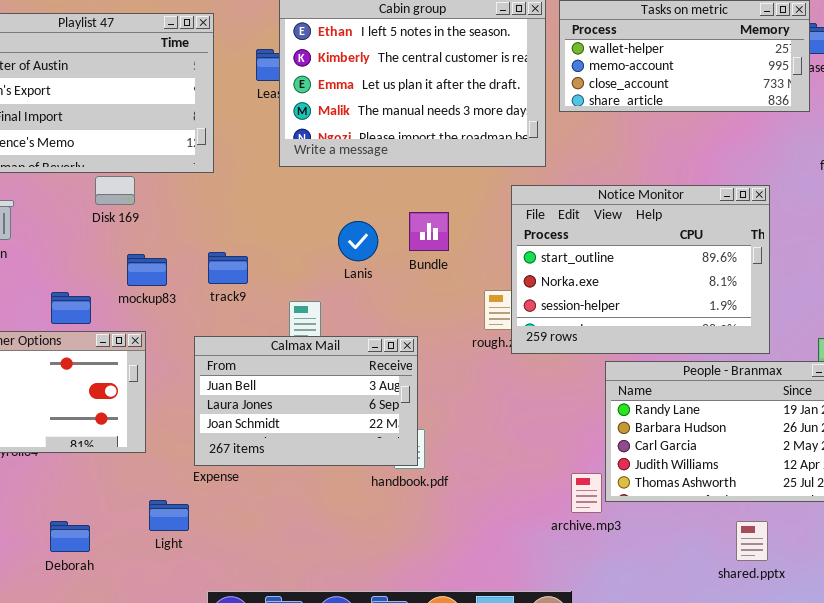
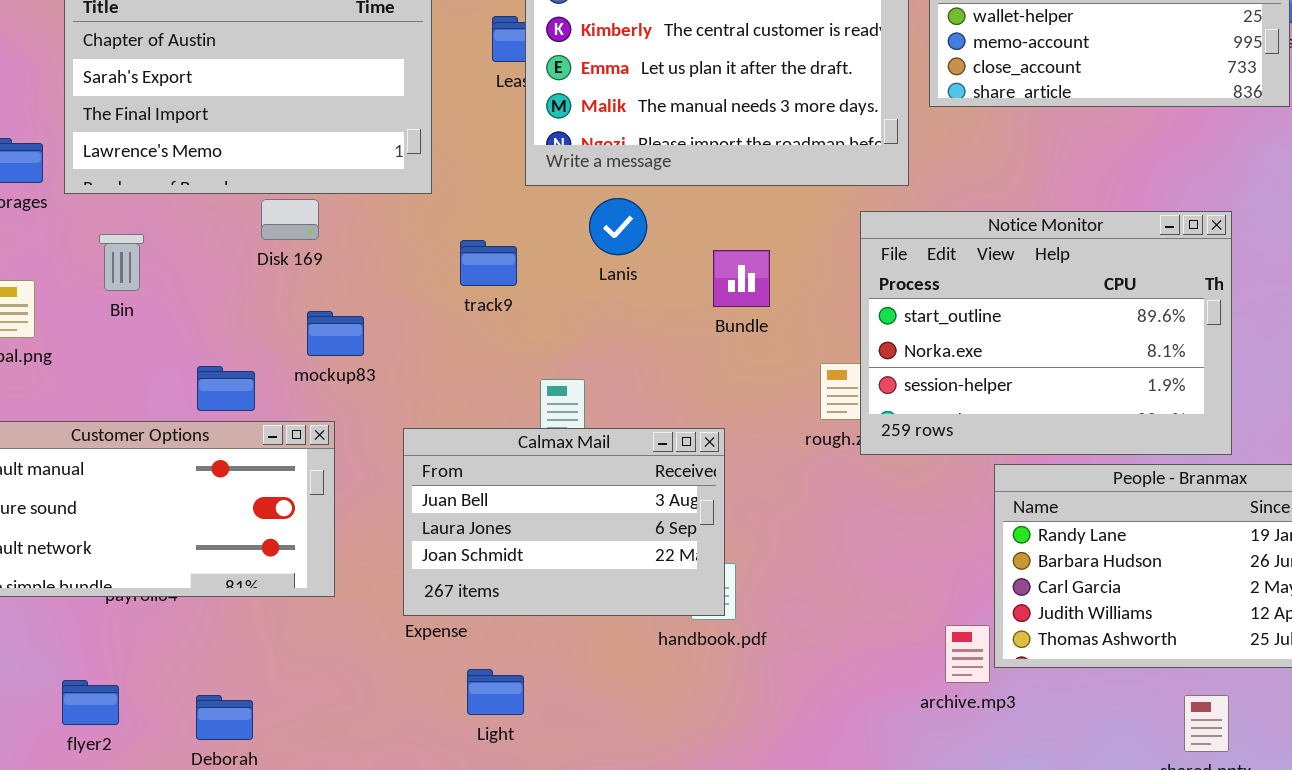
Lanis: [338,221,378,261] -> [589,198,647,255], moved
track9: [208,252,248,284] -> [460,240,517,286], moved
Light: [149,500,189,531] -> [467,669,524,715], moved

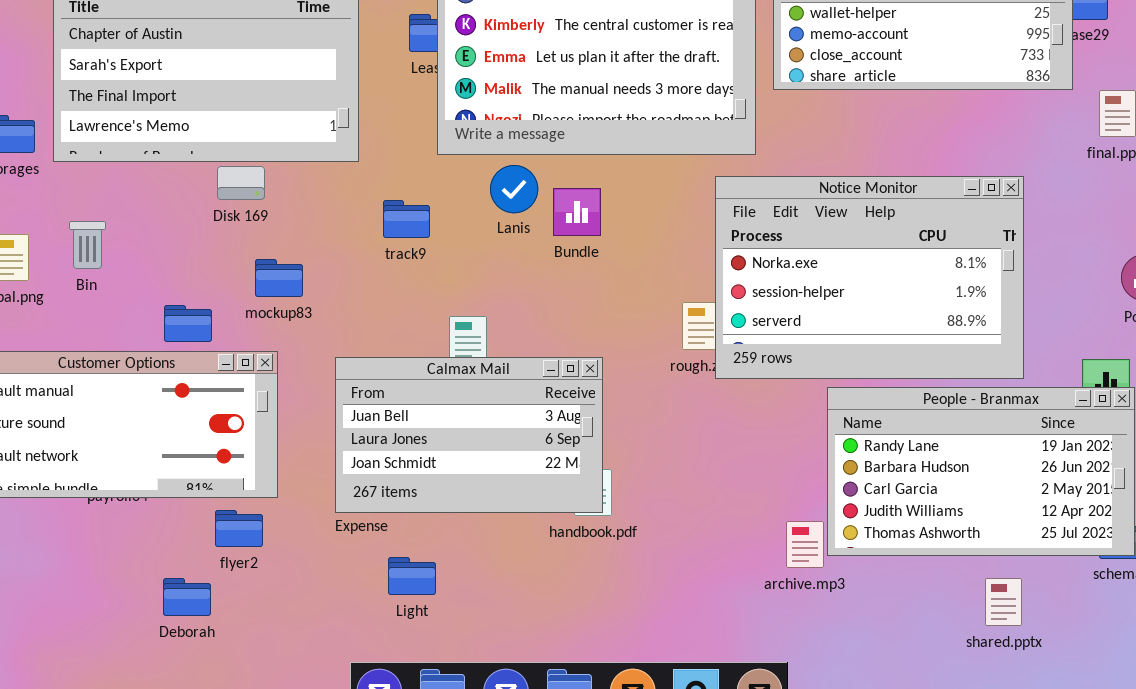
Notice Monitor: [860,211,1232,455] -> [715,176,1024,379], scrolled down 1 row
Bin: [99,234,144,291] -> [69,221,106,269], moved
Bundle: [713,250,770,307] -> [553,188,601,236], moved
flyer2: [62,680,119,725] -> [215,510,263,547], moved

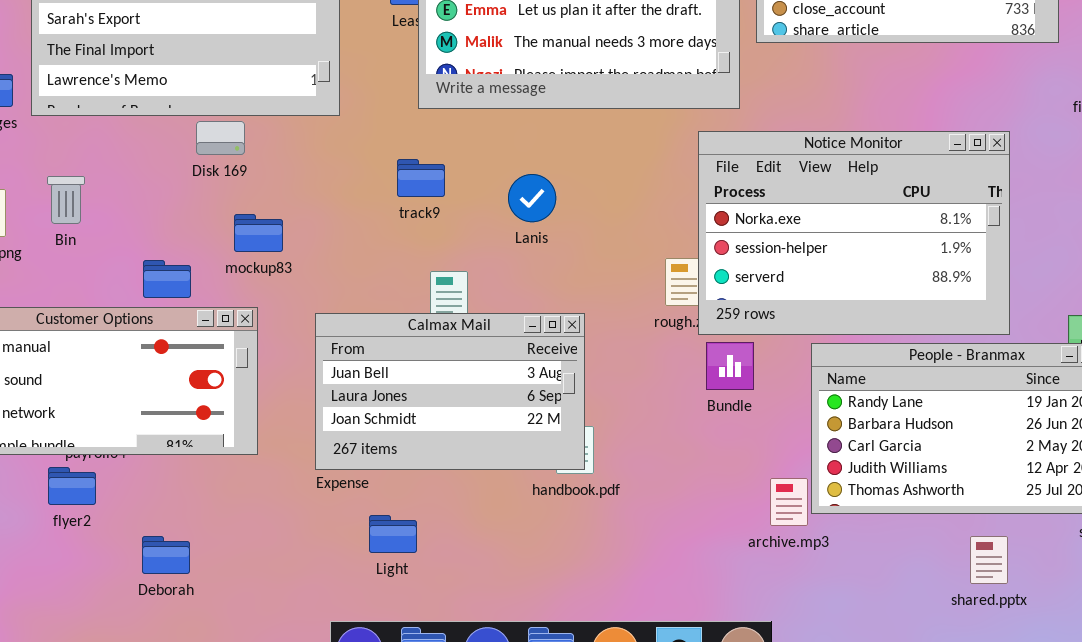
Lanis: [490,165,538,213] -> [508,174,556,222], moved
Bundle: [553,188,601,236] -> [706,342,754,390], moved
track9: [383,200,430,238] -> [397,159,445,197], moved
flyer2: [215,510,263,547] -> [48,467,96,505], moved

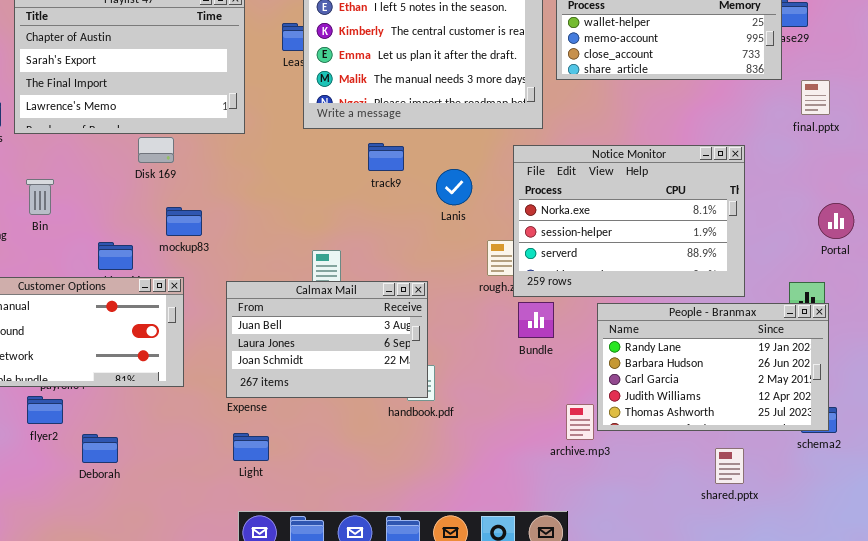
track9: [397,159,445,197] -> [368,143,404,171], moved
Lanis: [508,174,556,222] -> [436,169,472,205], moved
Light: [369,515,417,553] -> [233,433,269,461], moved
Deborah: [142,536,190,574] -> [82,434,118,463], moved

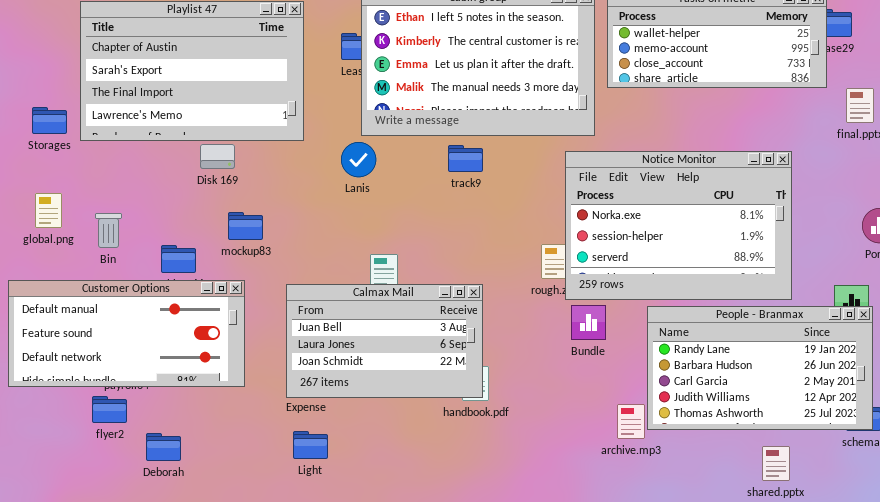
track9: [368,143,404,171] -> [448,145,483,172], moved
Lanis: [436,169,472,205] -> [341,142,376,177], moved
Bin: [26,179,54,215] -> [95,213,122,248], moved

